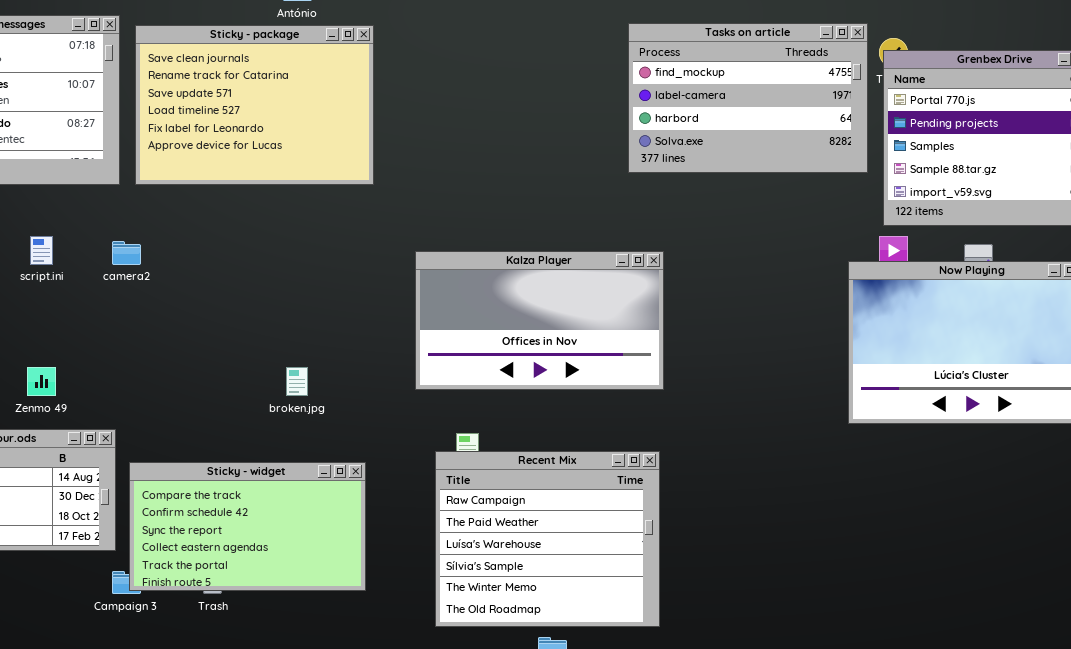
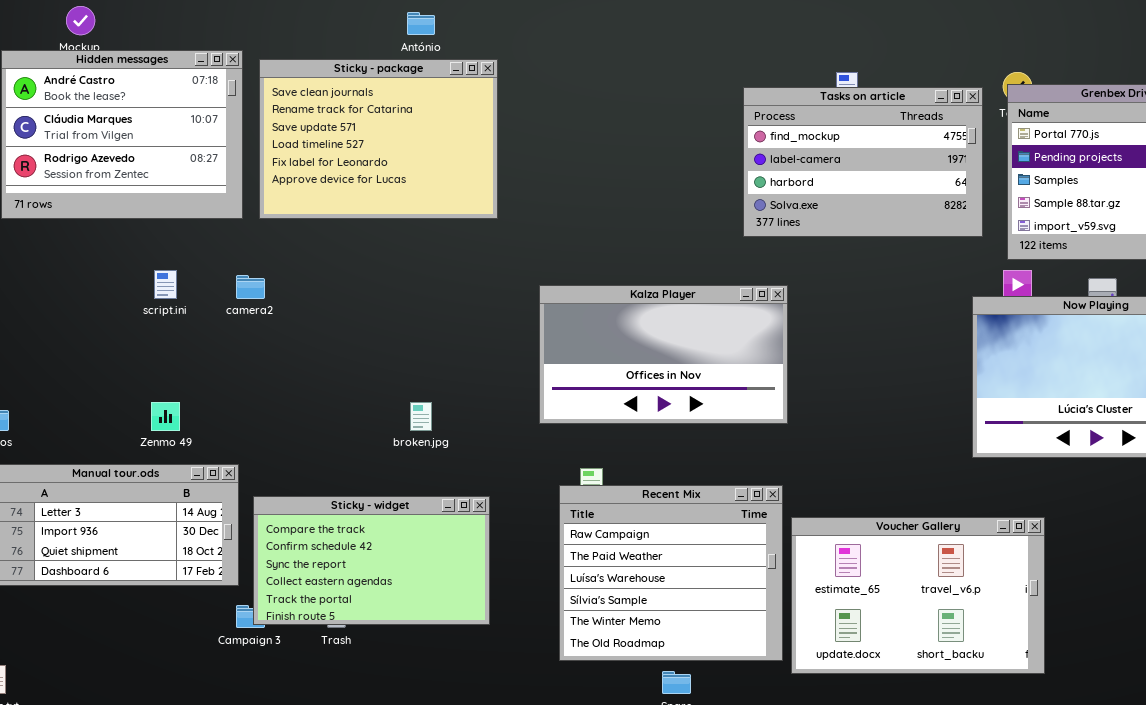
Tasks on article: [628,23,868,173] -> [743,87,983,237], moved
Voucher Gallery: none -> [791,517,1045,674], opened

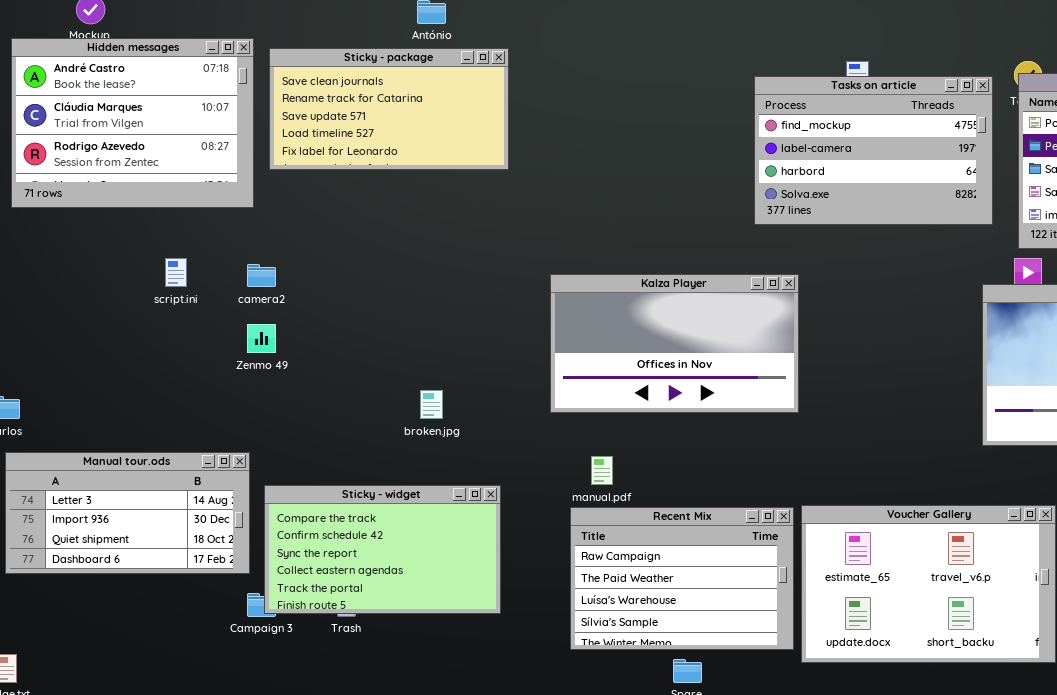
Sticky - package: [259,59,498,219] -> [269,48,509,170], resized
Zenmo 49: [151,402,180,431] -> [247,324,276,353], moved
Recent Mix: [559,485,783,661] -> [570,507,794,650], resized

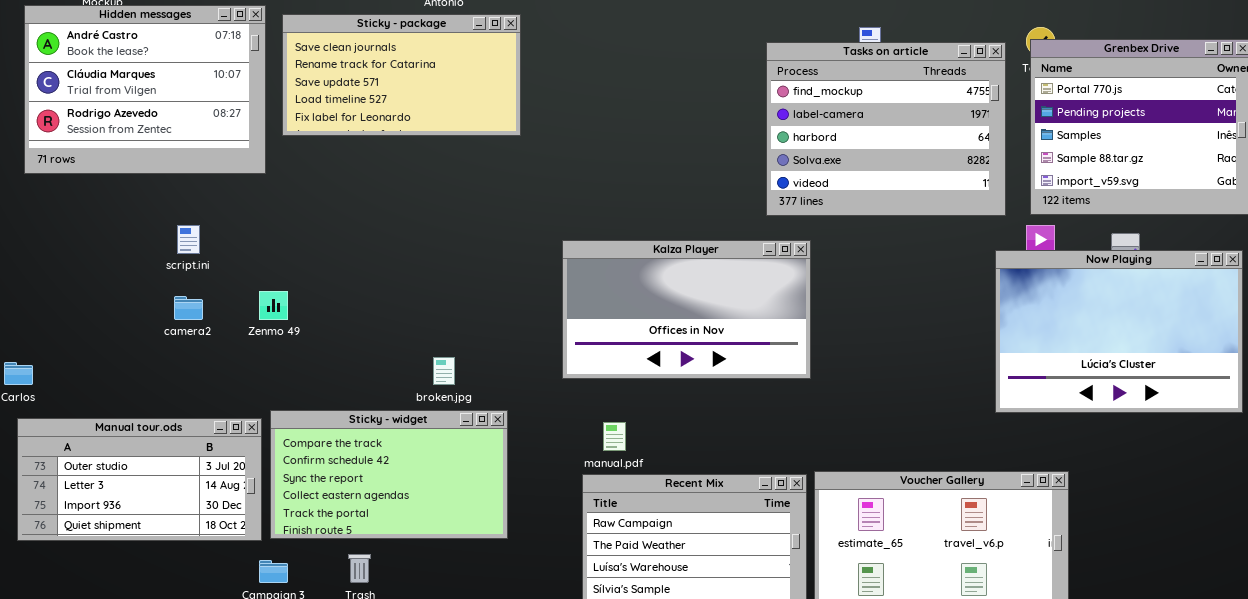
Tasks on article: [754,76,993,225] -> [766,42,1006,216], resized
camera2: [247,264,276,287] -> [174,296,203,320], moved
Manual tour.ods: [5,452,250,574] -> [17,418,262,541], scrolled up 1 row
Sticky - widget: [264,485,501,614] -> [270,410,508,539], moved

